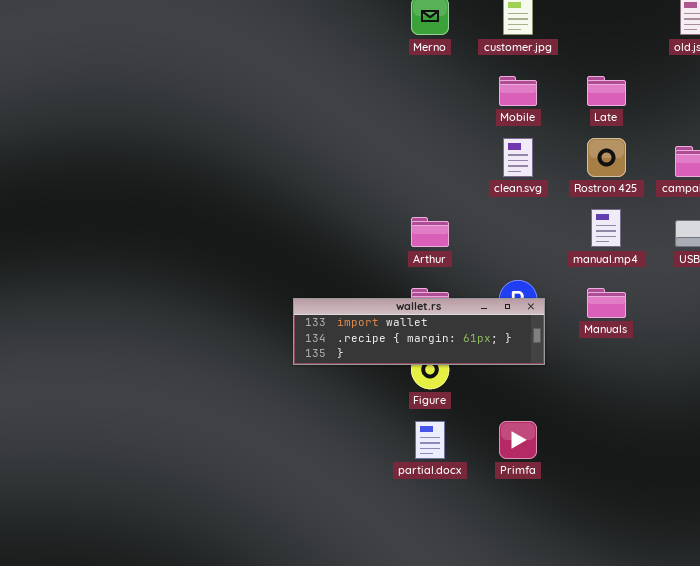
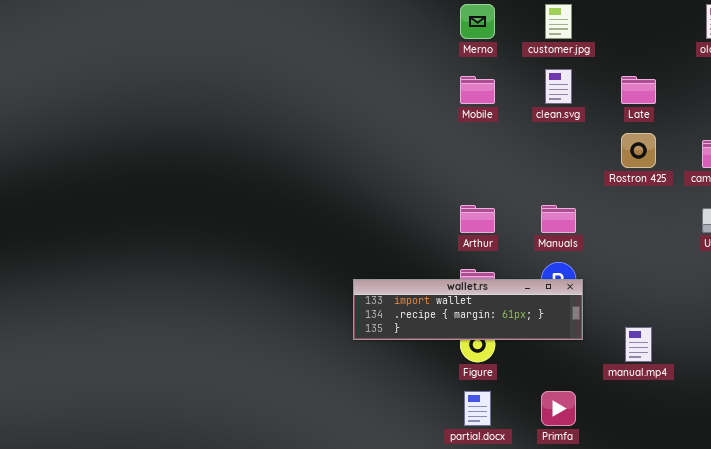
Mobile: [499,76,537,106] -> [460,76,495,104], moved
clean.svg: [503,138,533,177] -> [545,69,572,104], moved
manual.mp4: [591,209,621,247] -> [625,327,652,362], moved
Manuals: [587,288,626,318] -> [541,205,576,233], moved

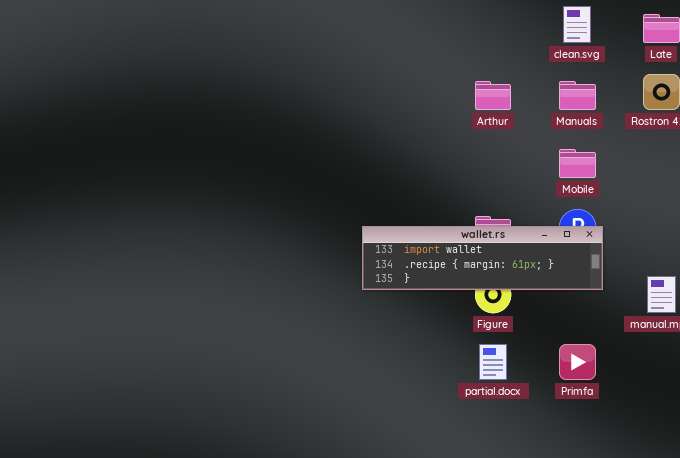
Mobile: [460,76,495,104] -> [559,149,596,178], moved
Arthur: [460,205,495,233] -> [475,81,511,110], moved
Manuals: [541,205,576,233] -> [559,81,596,110], moved

